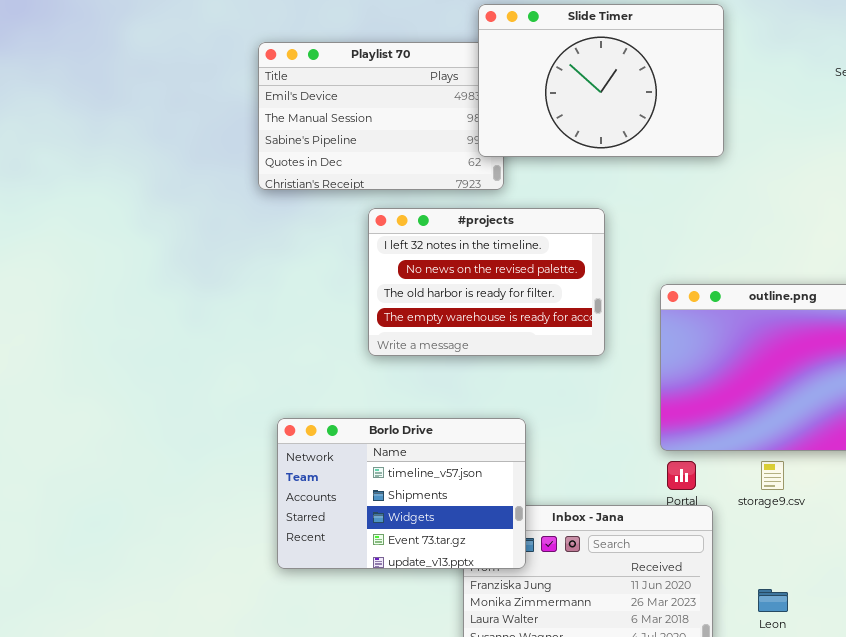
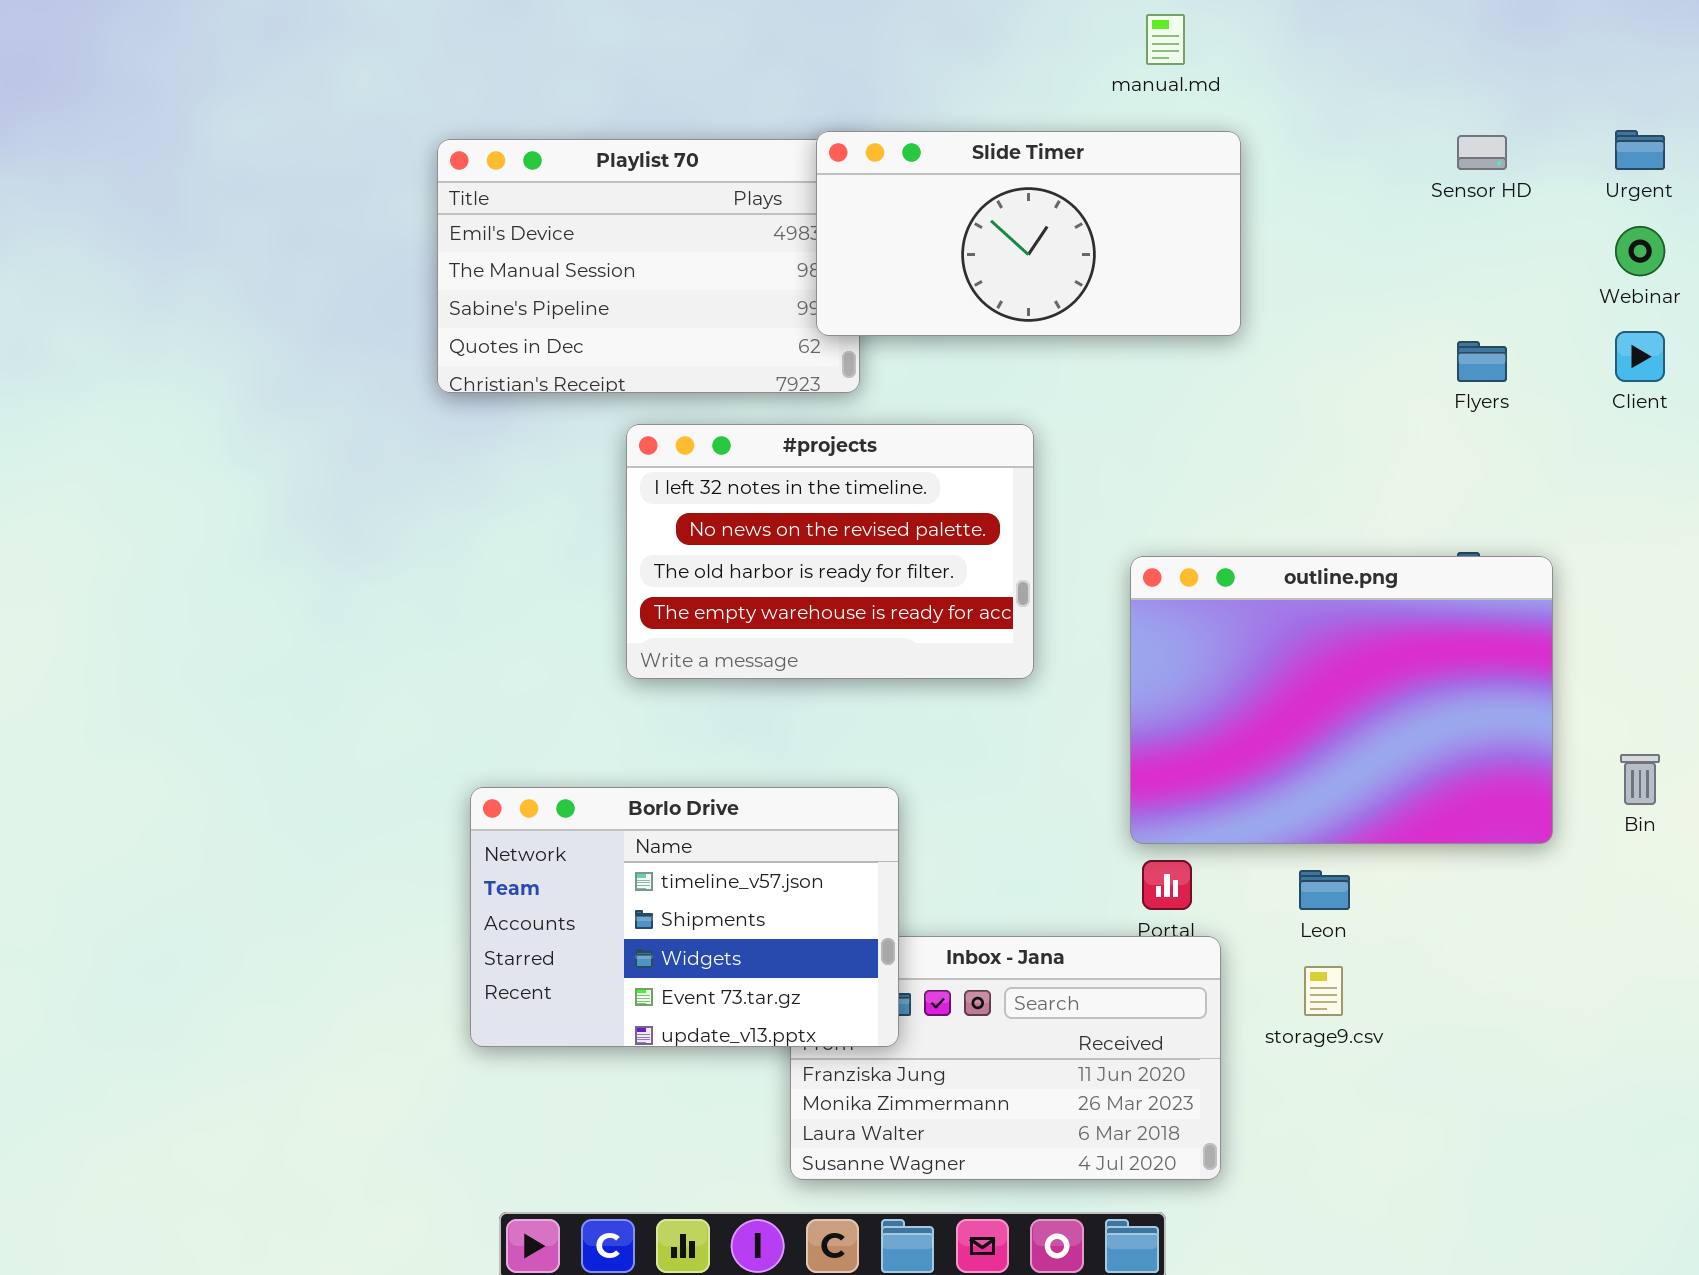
Slide Timer: [478,4,724,157] -> [816,131,1241,336], resized
storage9.csv: [761,461,784,490] -> [1304,966,1343,1016], moved
Leon: [758,589,788,612] -> [1299,870,1350,910], moved

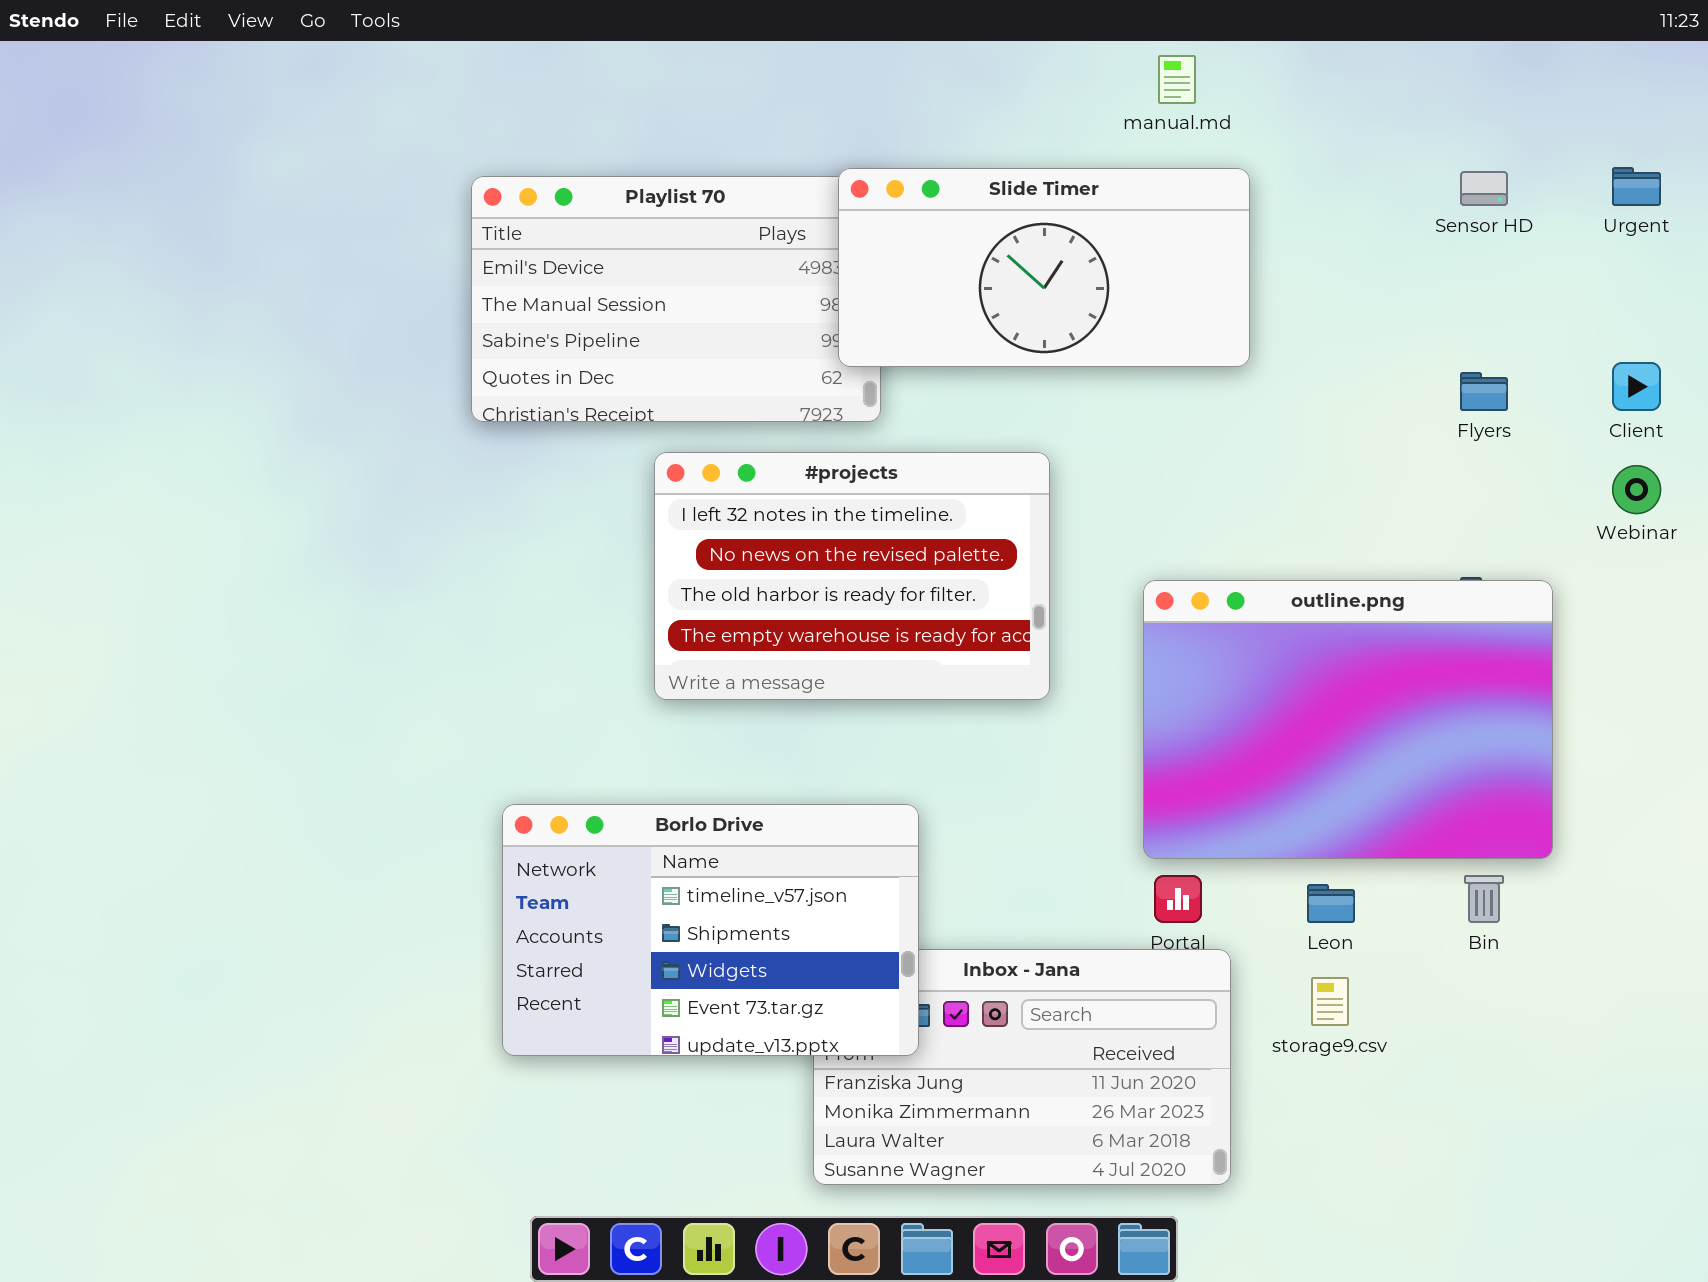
Webinar: [1615,226,1665,276] -> [1612,465,1661,514], moved
Bin: [1620,754,1660,805] -> [1464,875,1504,923], moved

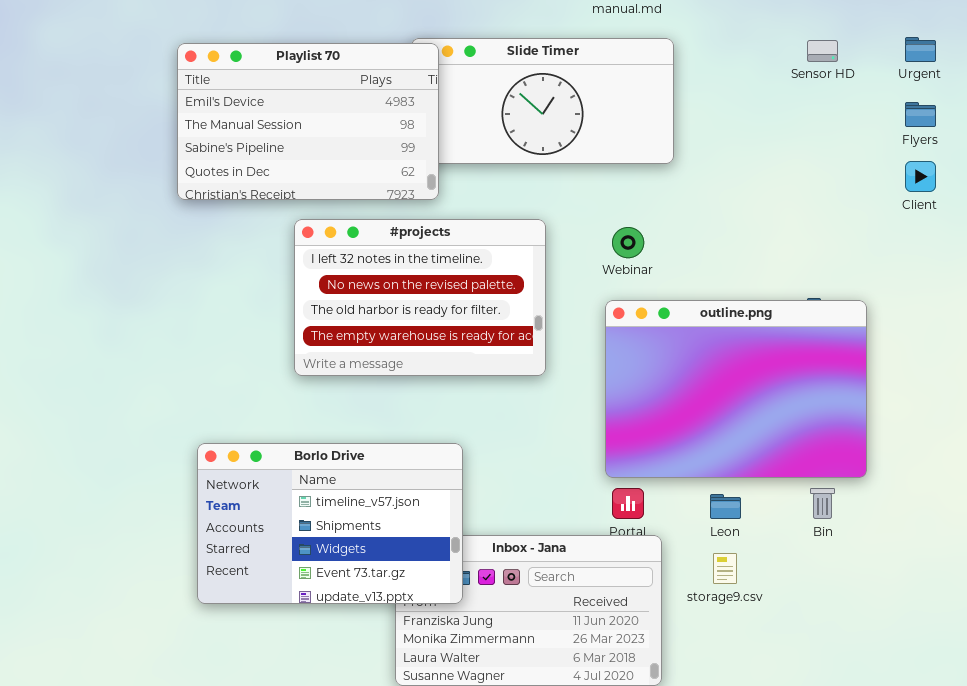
Playlist 70: [471,176,881,422] -> [177,43,439,200], raised
Flyers: [1460,372,1508,411] -> [905,102,936,127], moved
Webinar: [1612,465,1661,514] -> [612,227,644,258], moved

